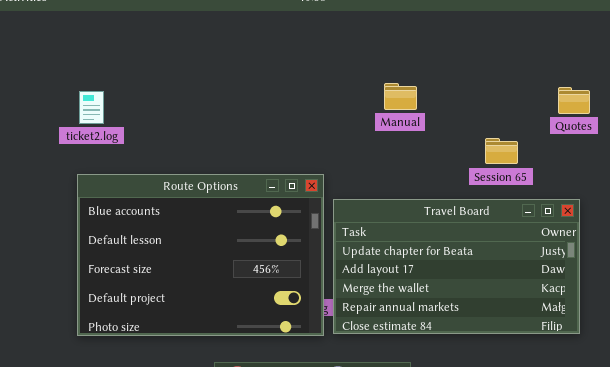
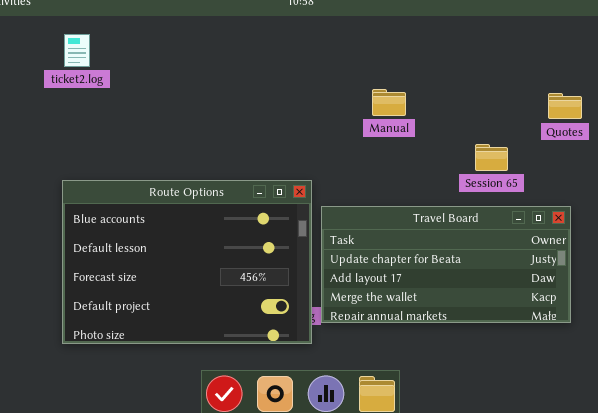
ticket2.log: [79,91,104,124] -> [64,34,90,67], moved
Travel Board: [333,199,580,334] -> [321,206,571,323], resized

